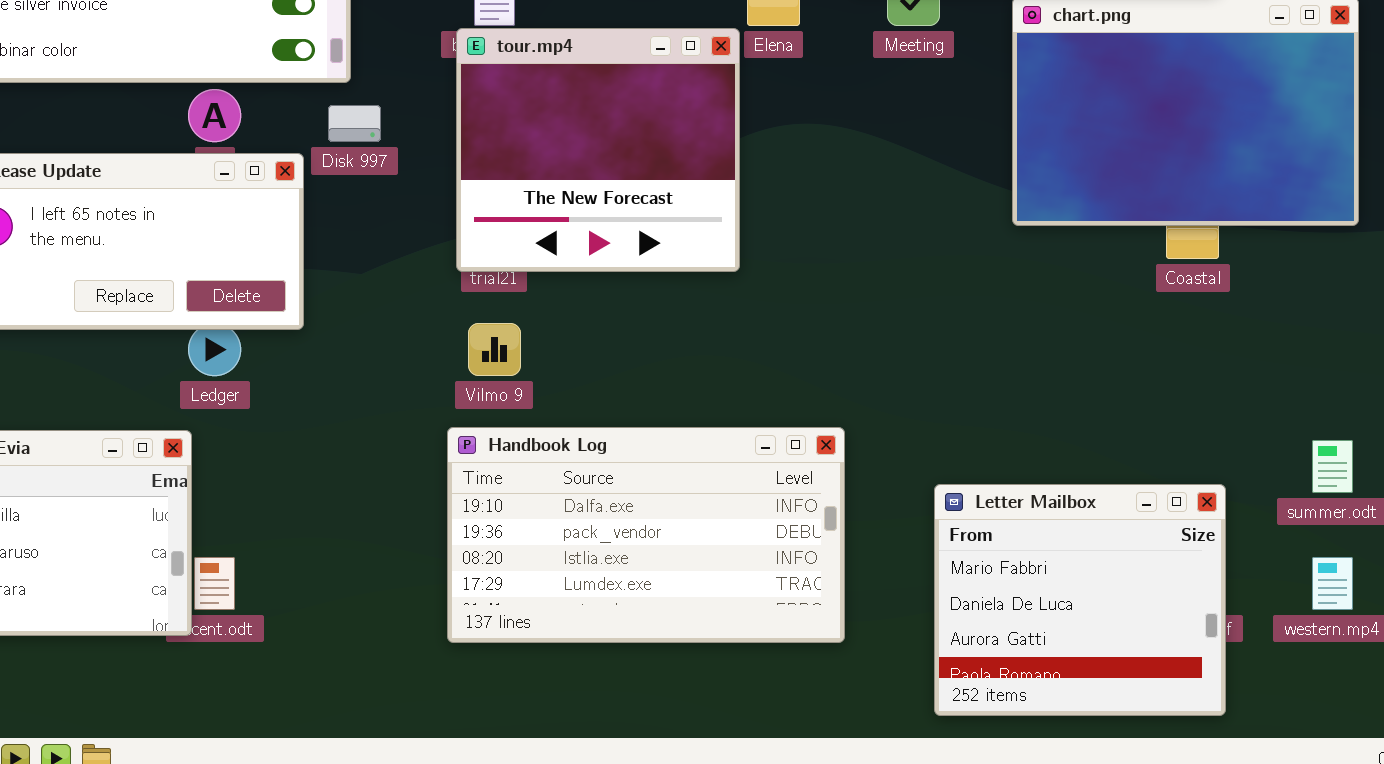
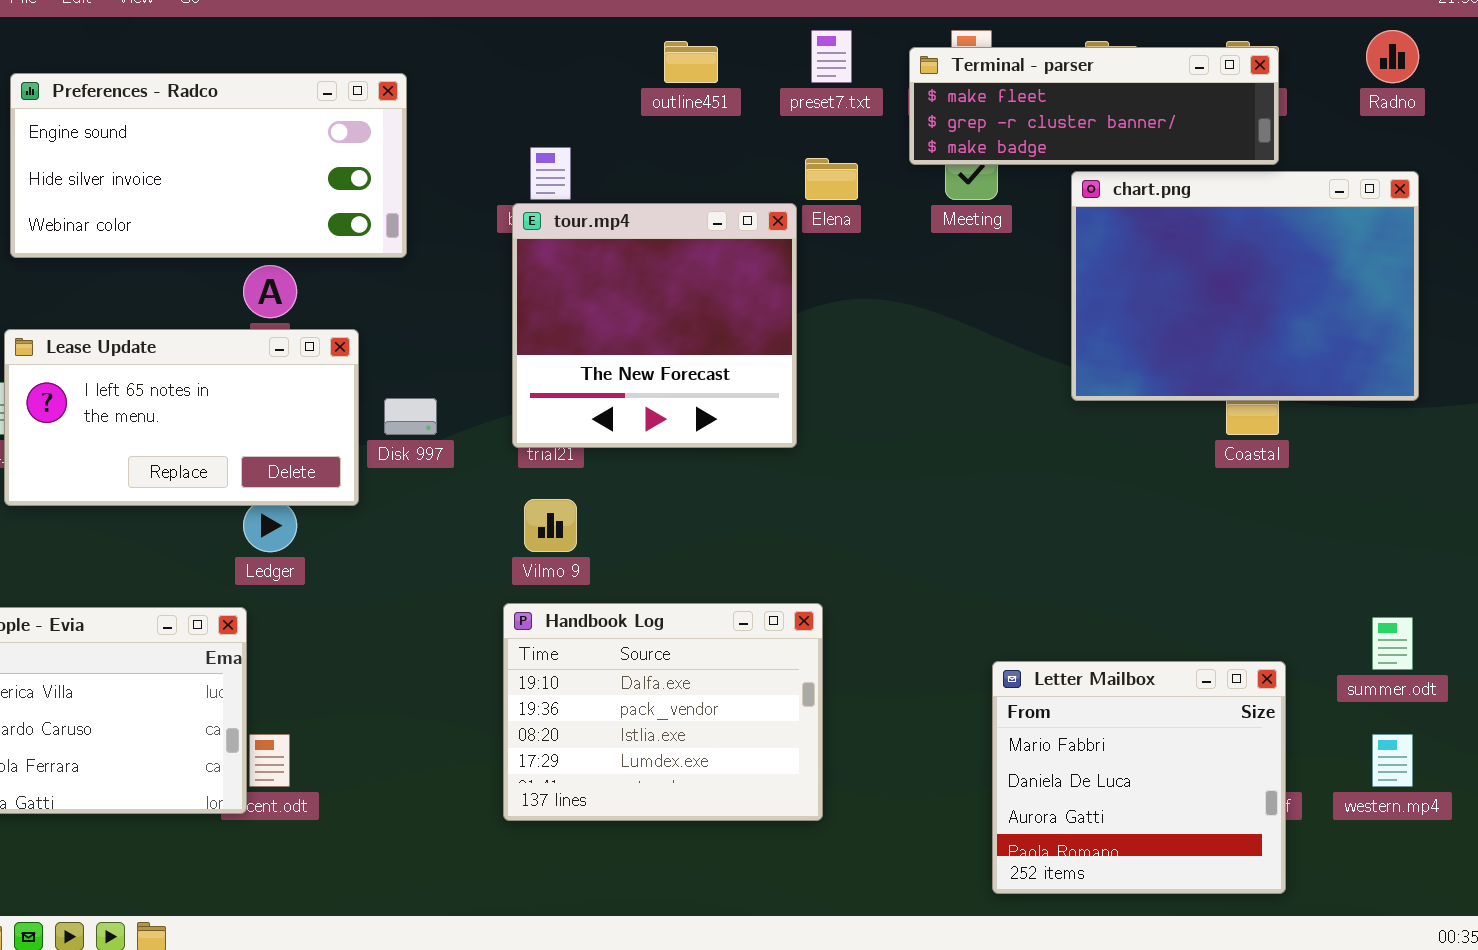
Disk 997: [328,105,381,142] -> [384,398,437,435], moved
Handbook Log: [447,427,845,643] -> [503,603,823,821], resized

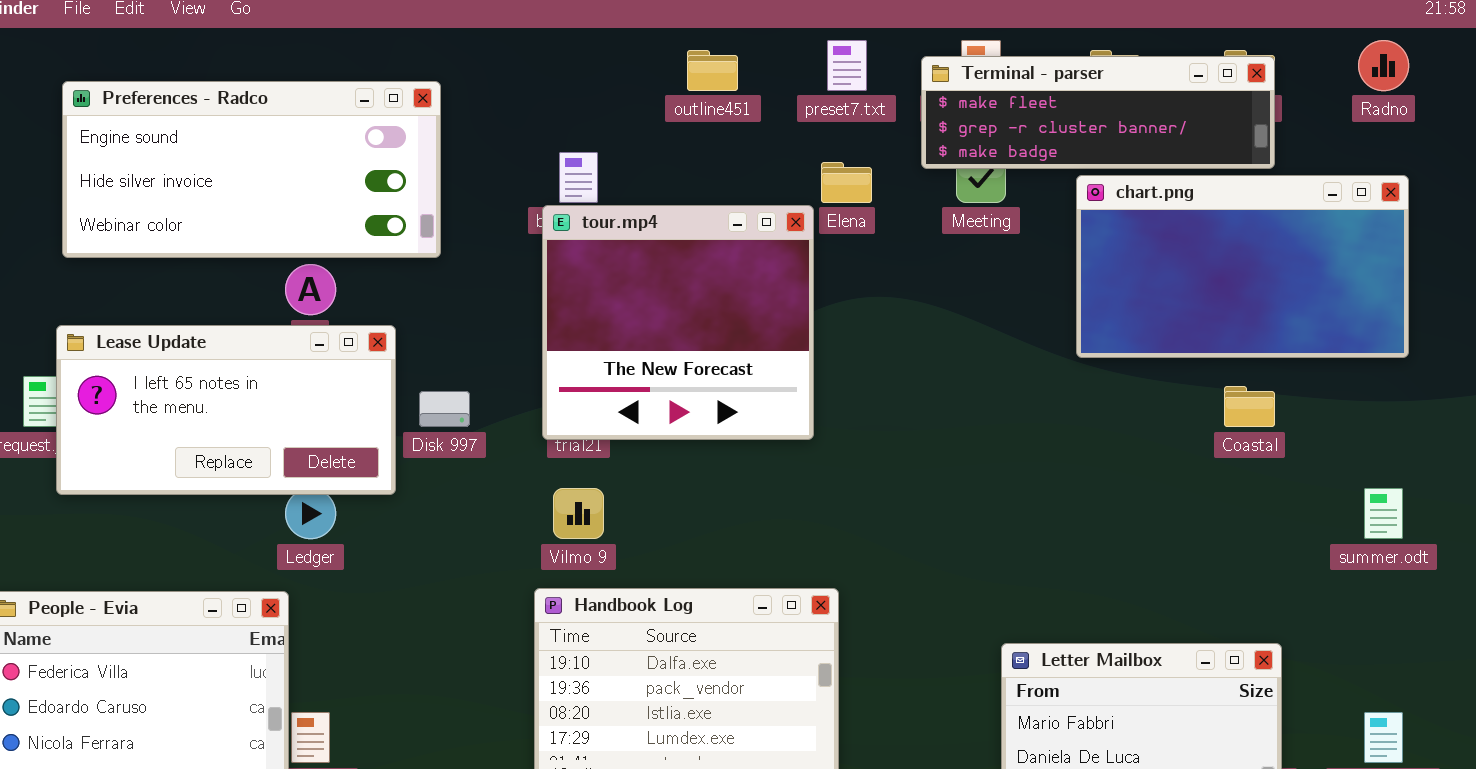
chart.png: [1071,171,1419,401] -> [1076,175,1409,358], resized
summer.odt: [1372,617,1413,670] -> [1364,488,1403,539], moved

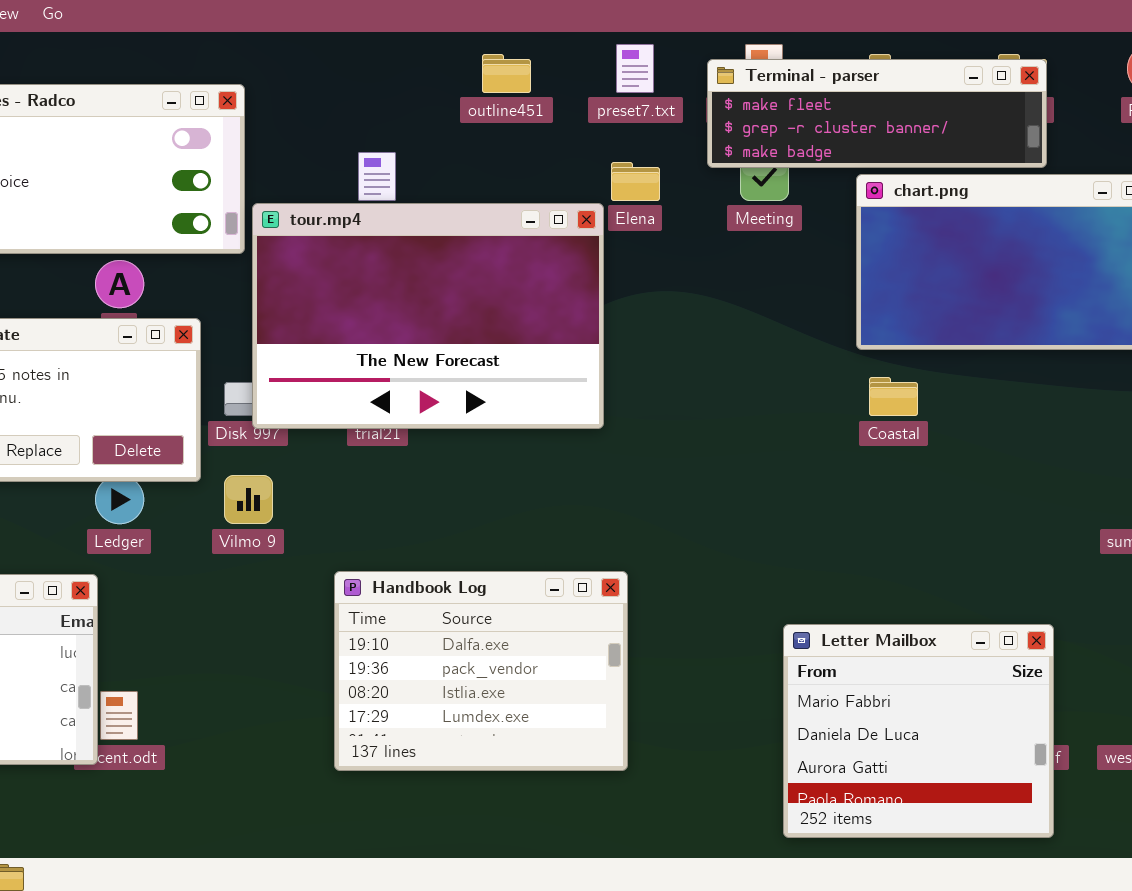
tour.mp4: [542,205,814,440] -> [252,203,604,429], resized
Coastal: [1224,386,1275,427] -> [869,377,918,416], moved
Vilmo 9: [553,488,604,539] -> [224,475,273,524], moved

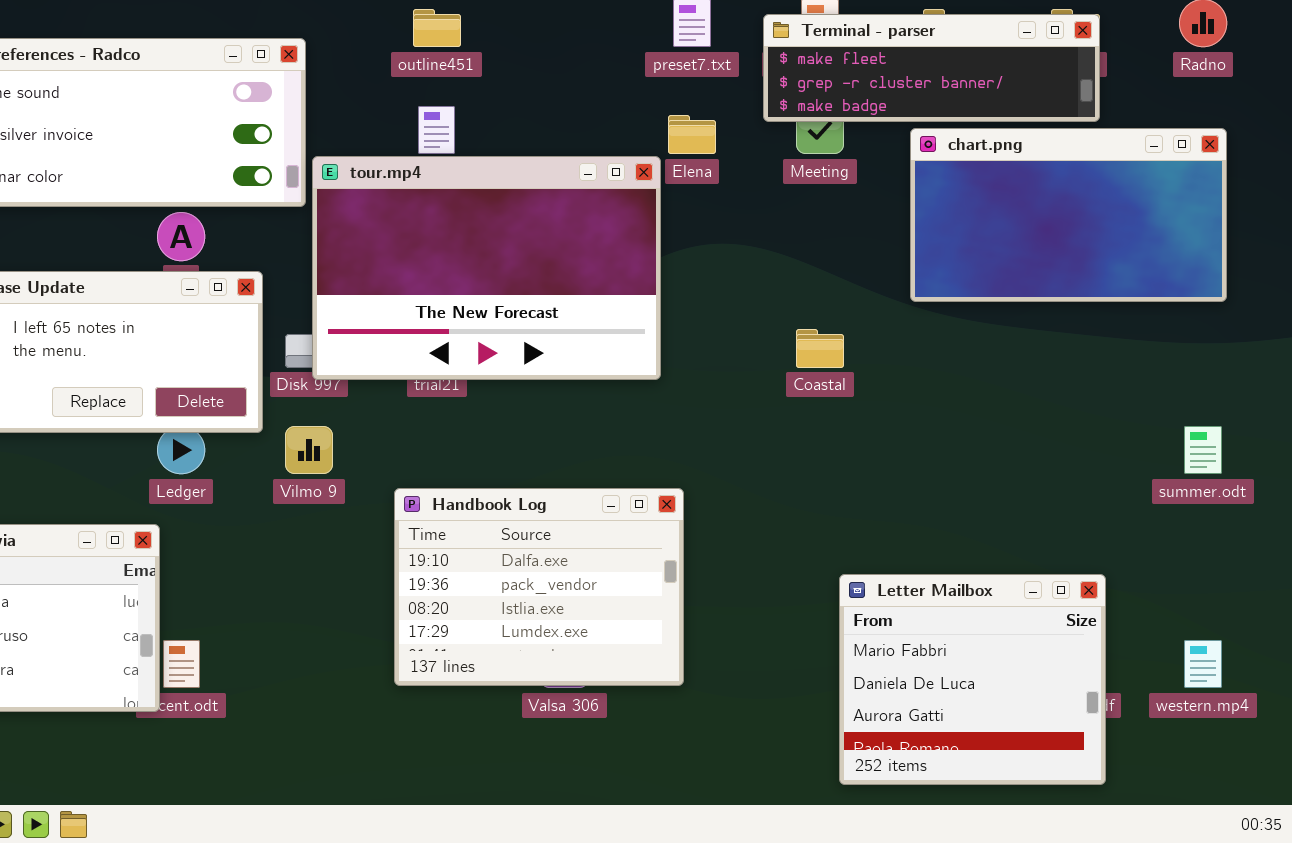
outline451: [482,54,531,93] -> [413,9,461,47], moved
Coastal: [869,377,918,416] -> [796,329,844,368], moved
Handbook Log: [334,571,628,771] -> [394,488,684,686], moved

